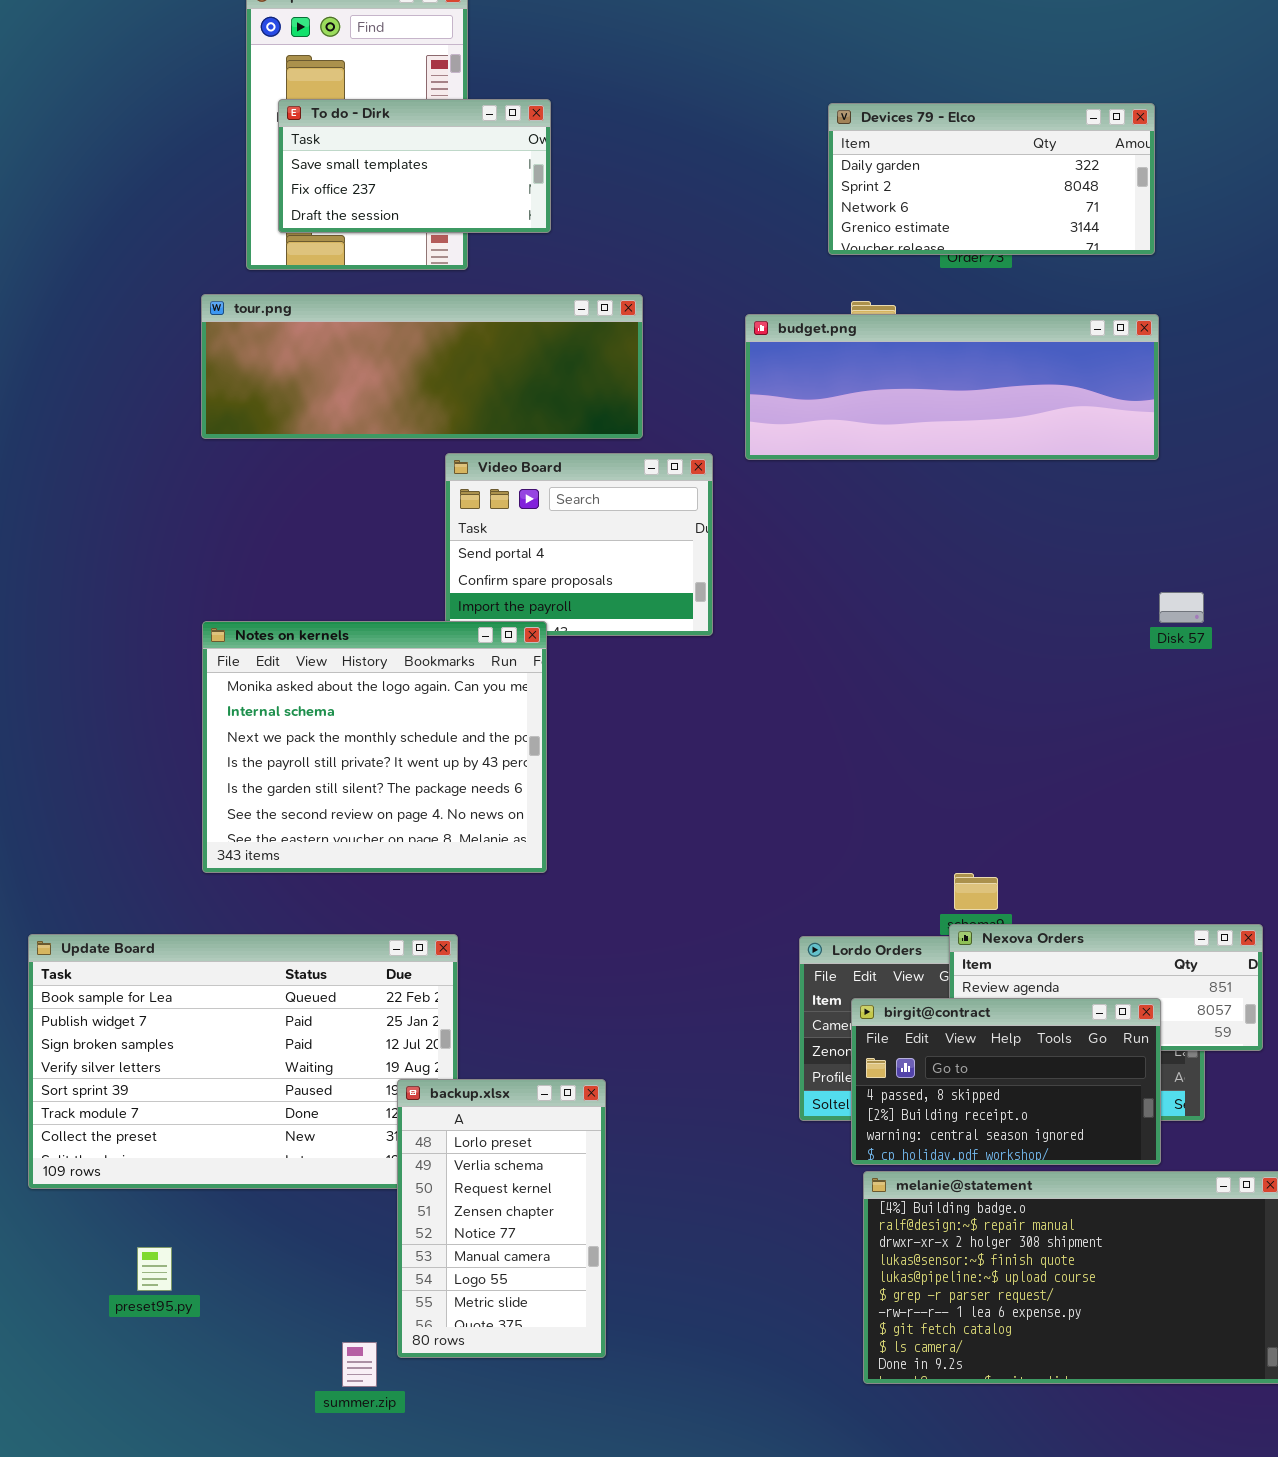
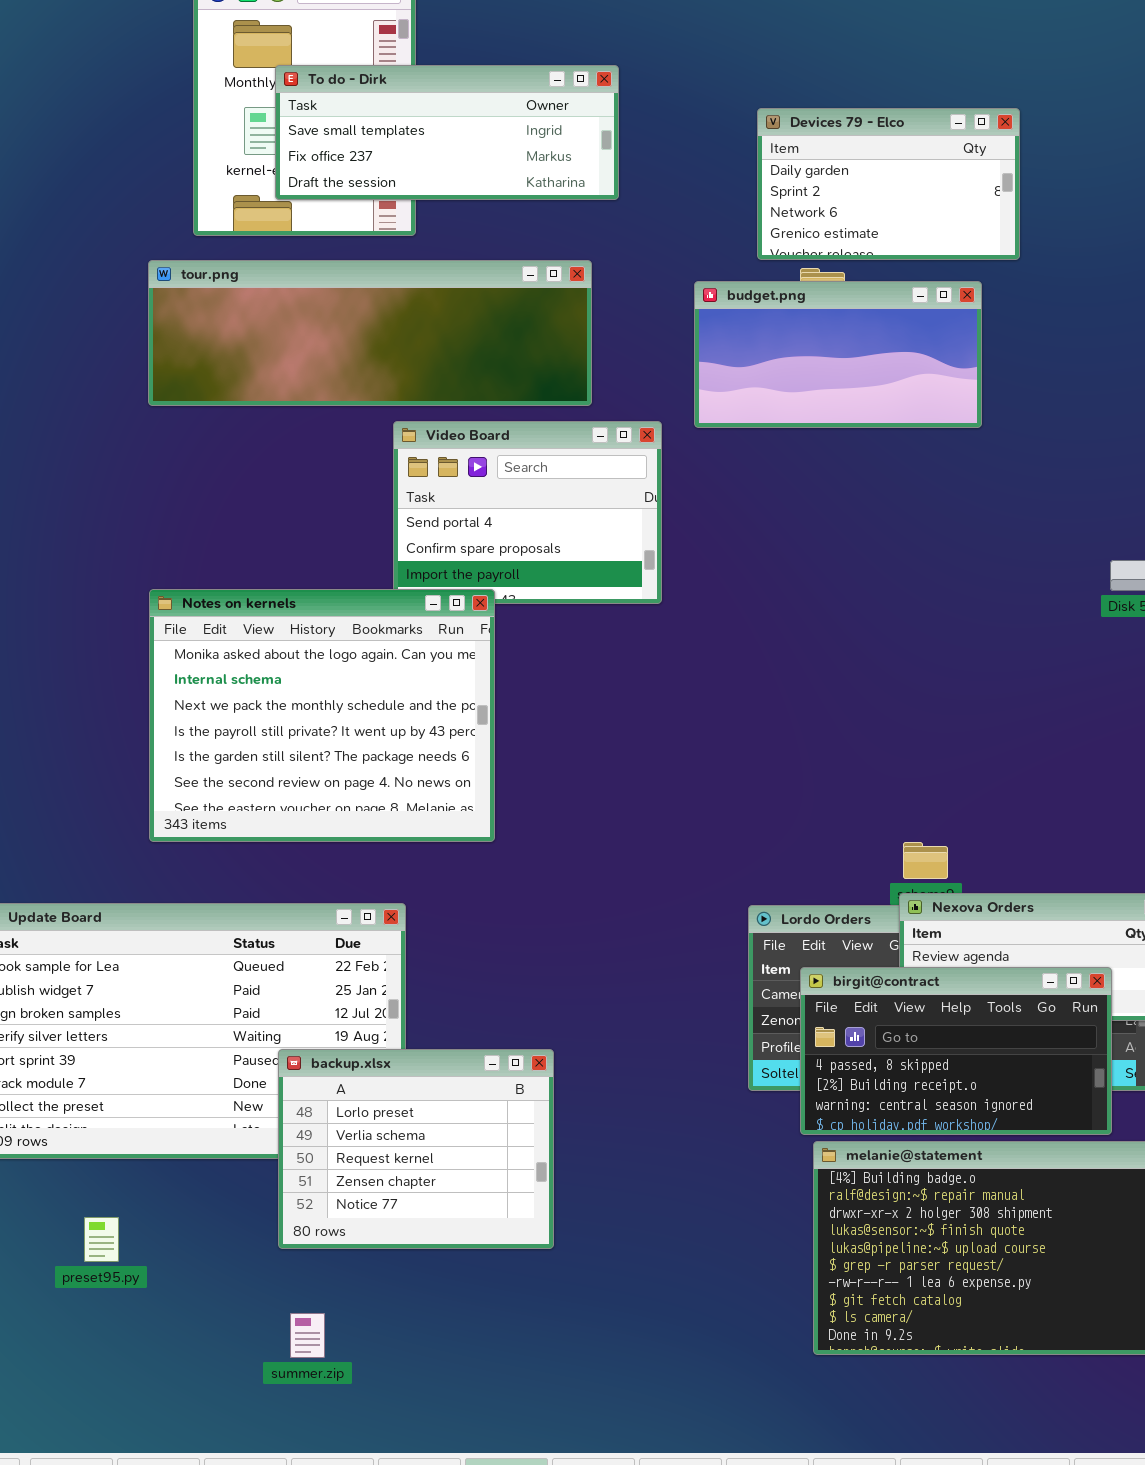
To do - Dirk: [278,99,551,233] -> [275,65,619,200], moved, resized
Devices 79 - Elco: [828,103,1155,255] -> [757,108,1020,260], moved, resized
budget.png: [745,314,1159,460] -> [694,281,982,428], resized
backup.xlsx: [397,1079,606,1358] -> [278,1049,554,1249], resized

